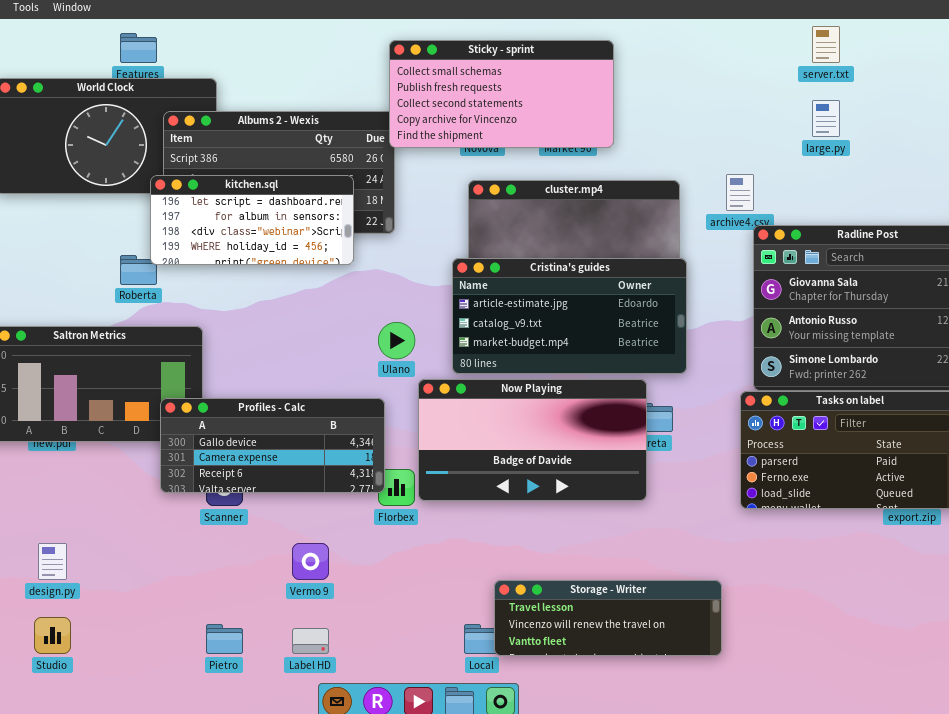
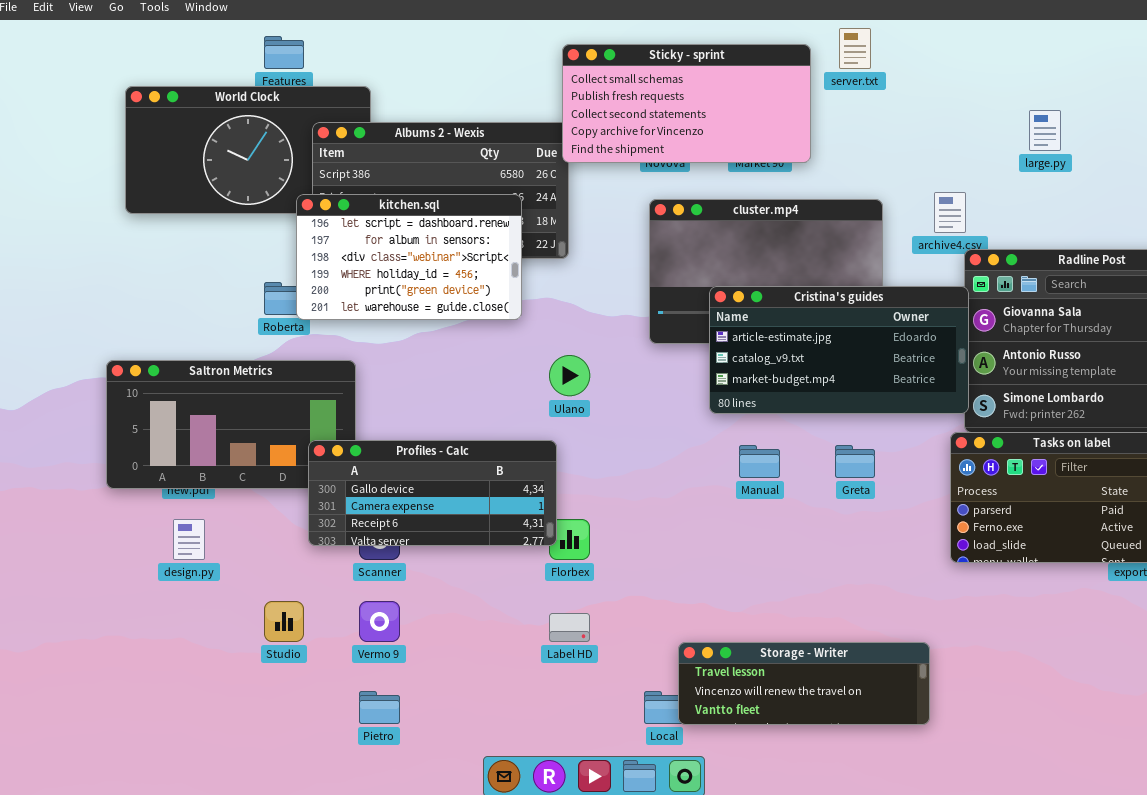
server.txt: [812,26,840,63] -> [839,28,871,69], moved
kitchen.sql: [150,175,354,265] -> [296,194,522,320], resized
Cristina's guides: [452,258,687,374] -> [709,286,969,414], moved
Now Playing: [418,379,647,501] -> none, closed
design.py: [38,543,67,580] -> [173,519,205,560], moved
Vermo 9: [292,543,329,580] -> [359,601,400,642], moved
Studio: [34,617,71,654] -> [264,601,304,642], moved
Label HD: [292,628,329,654] -> [549,613,590,642], moved

